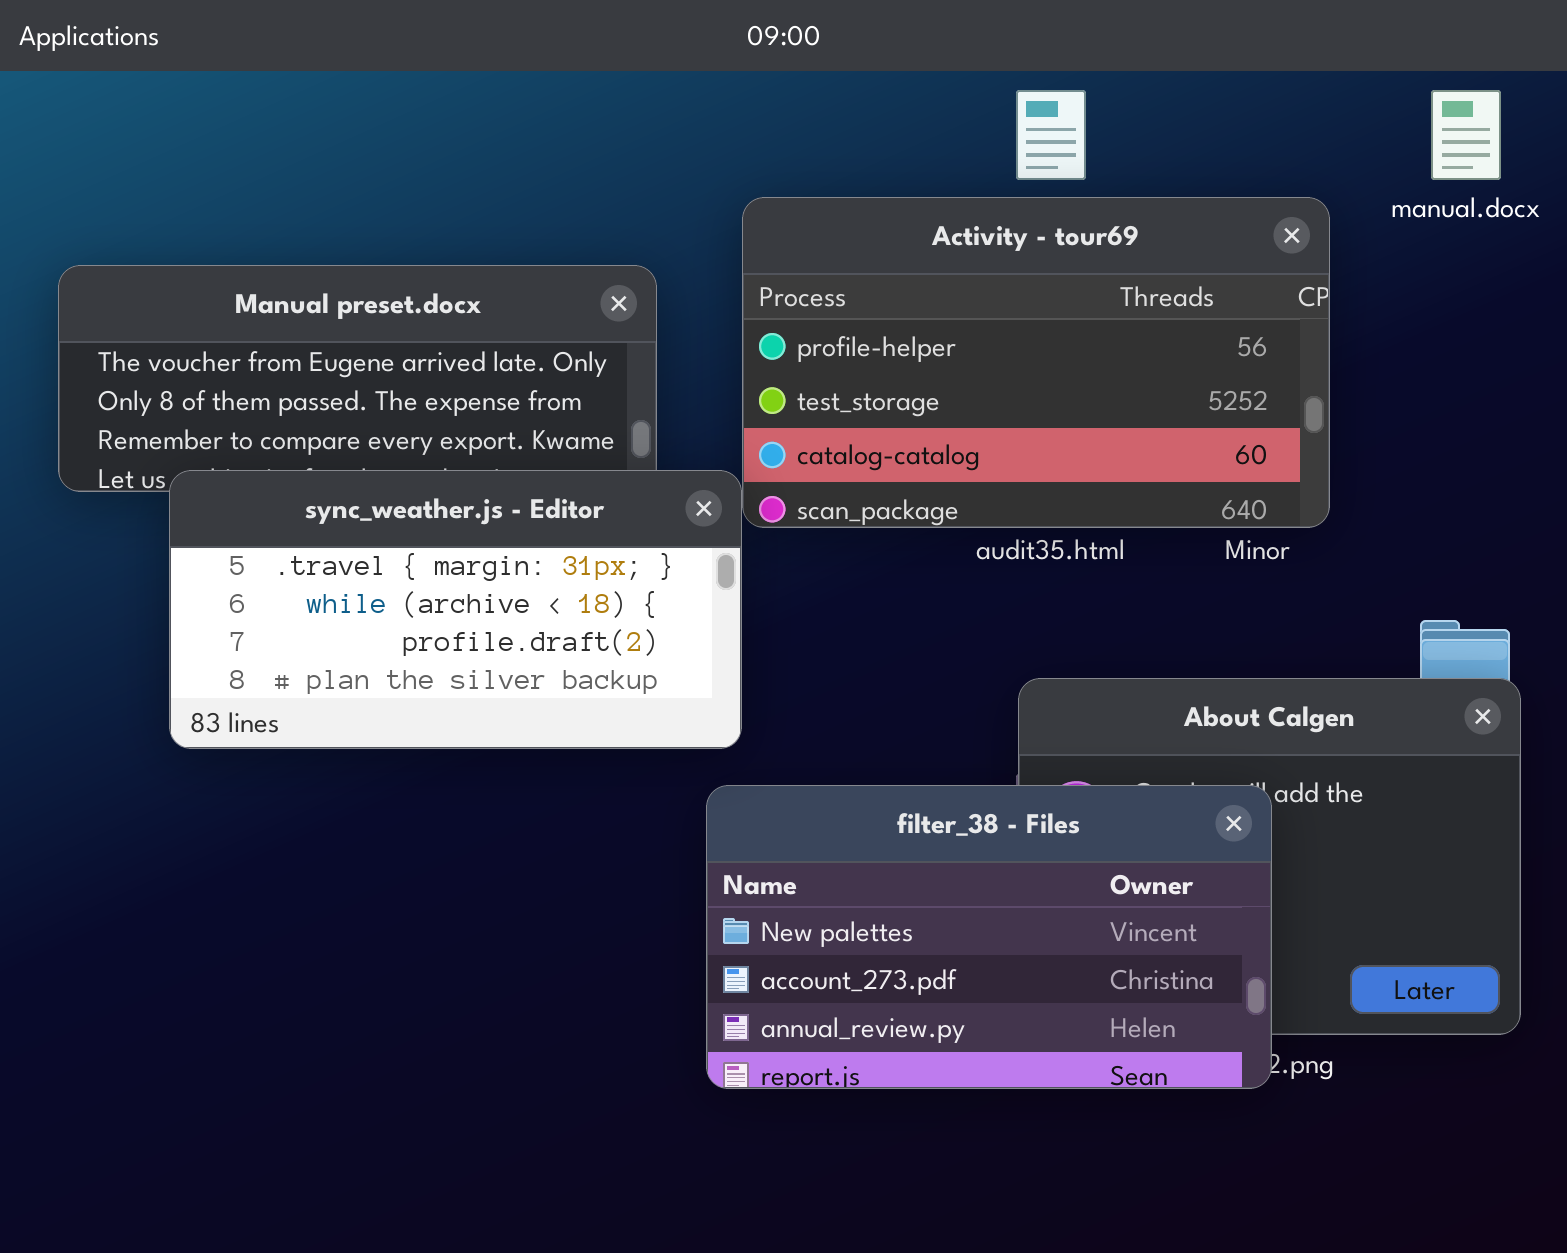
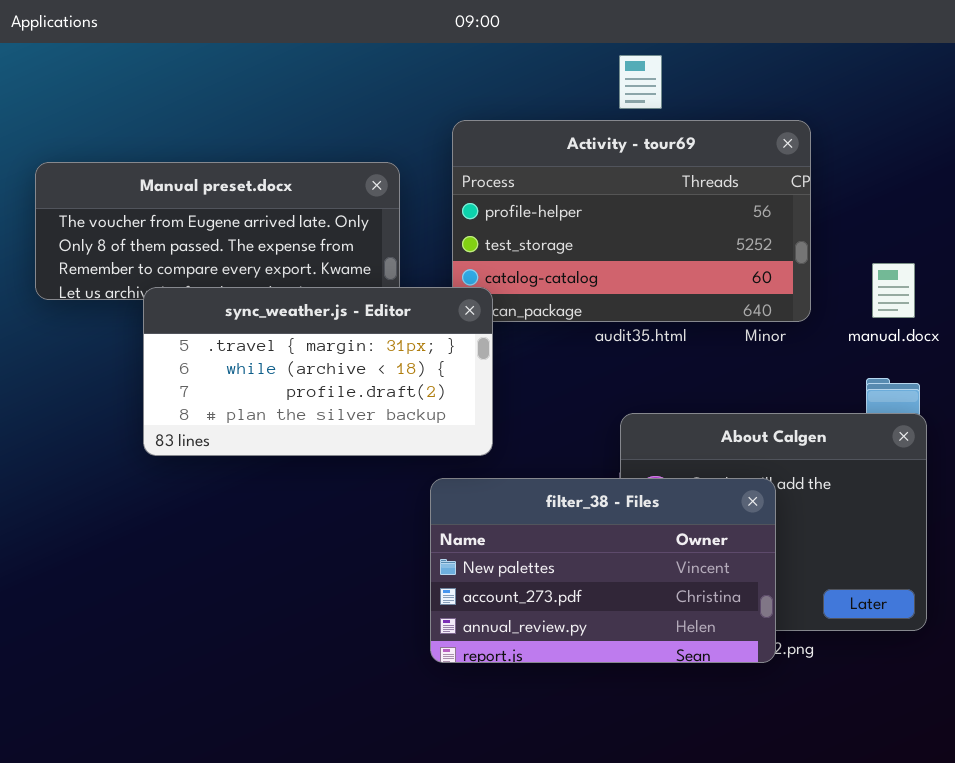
manual.docx: [1431,90,1501,180] -> [872,263,915,318], moved
sync_weather.js - Editor: [169,470,742,749] -> [143,287,493,456], moved

